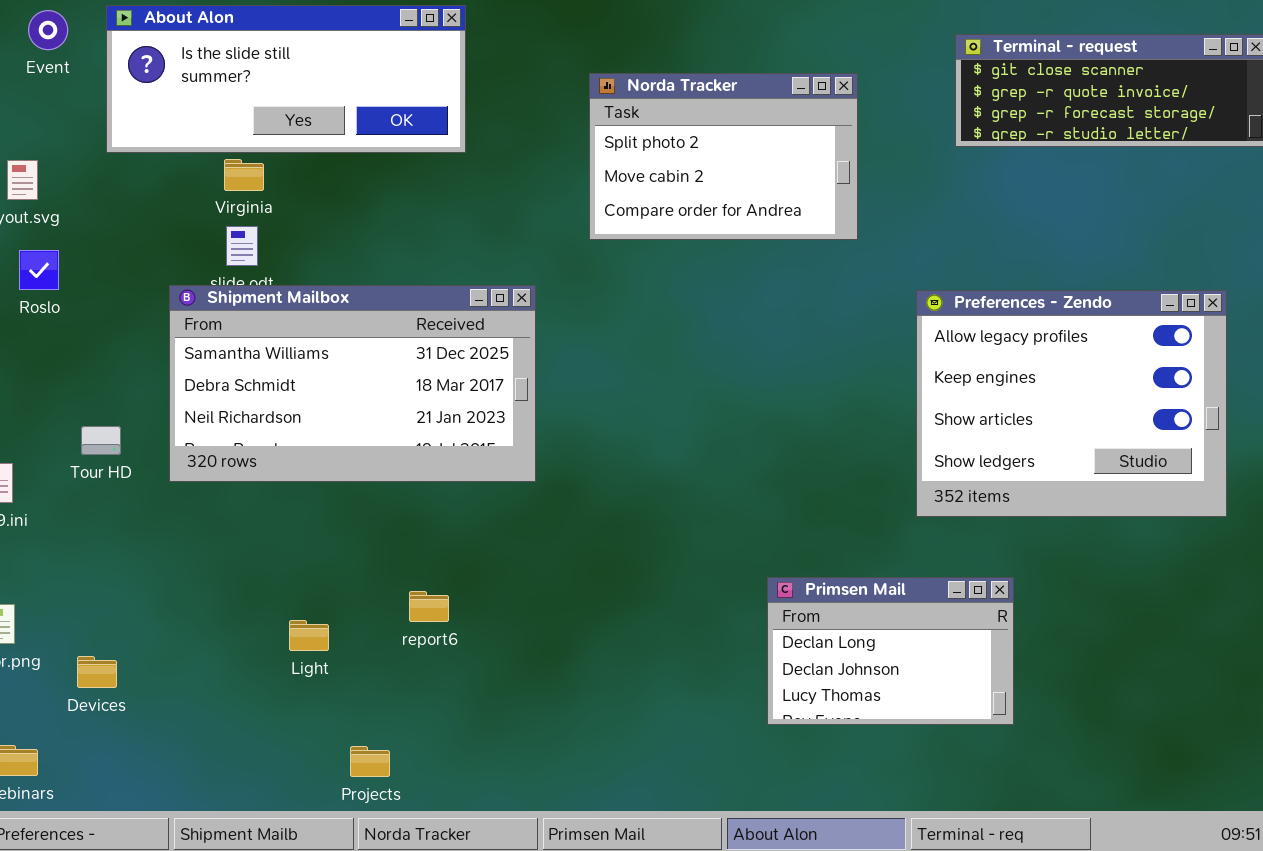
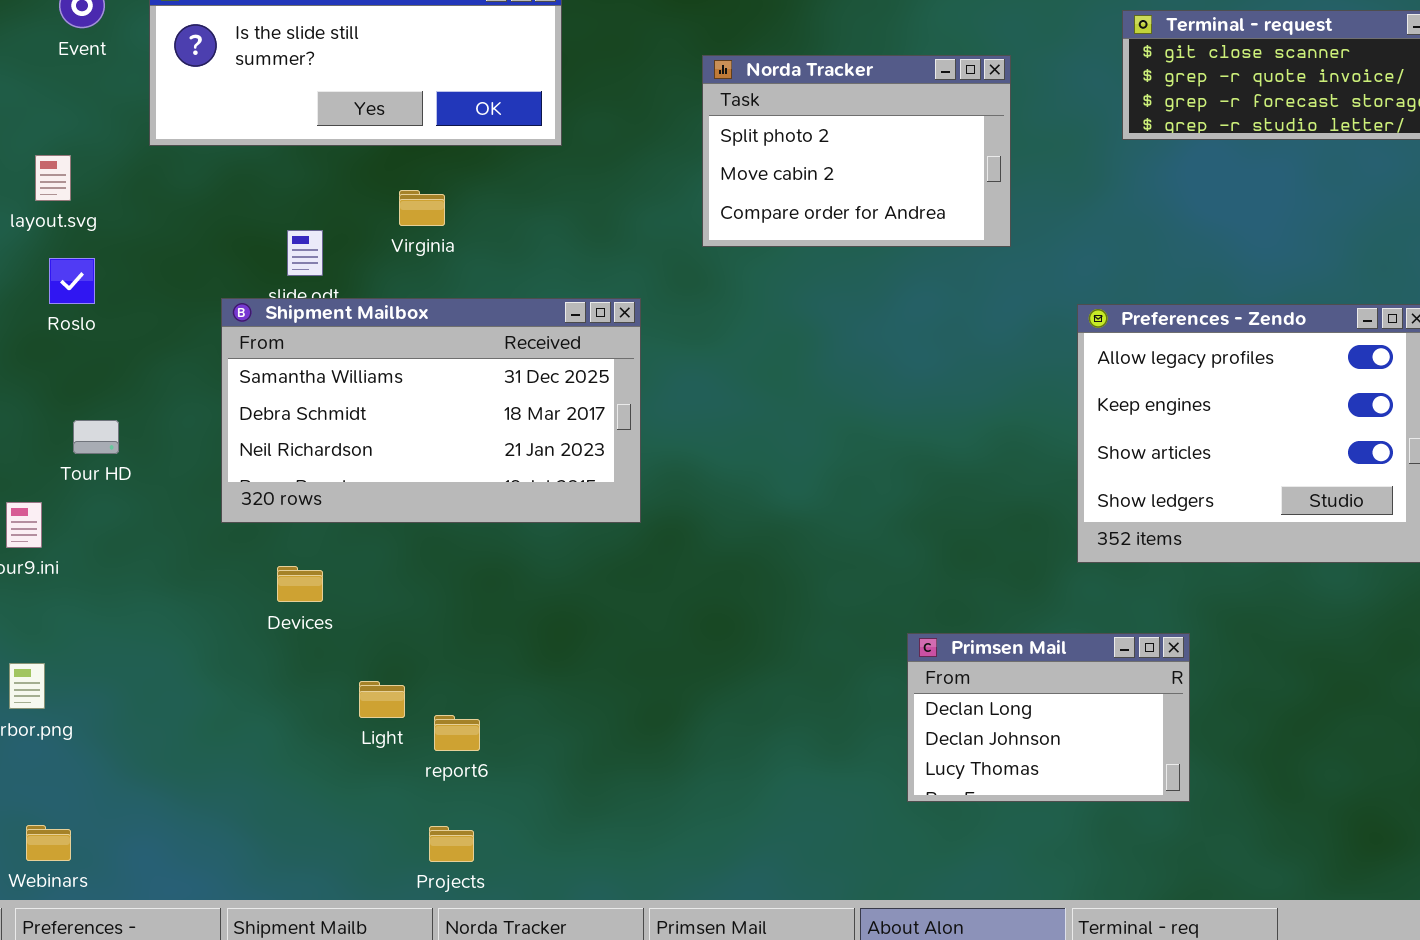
Virginia: [224,159,264,191] -> [399,190,445,226], moved
Tour HD: [81,426,121,455] -> [73,420,119,454], moved
report6: [409,591,449,622] -> [434,715,480,751], moved
Devices: [77,656,117,688] -> [277,566,323,602], moved

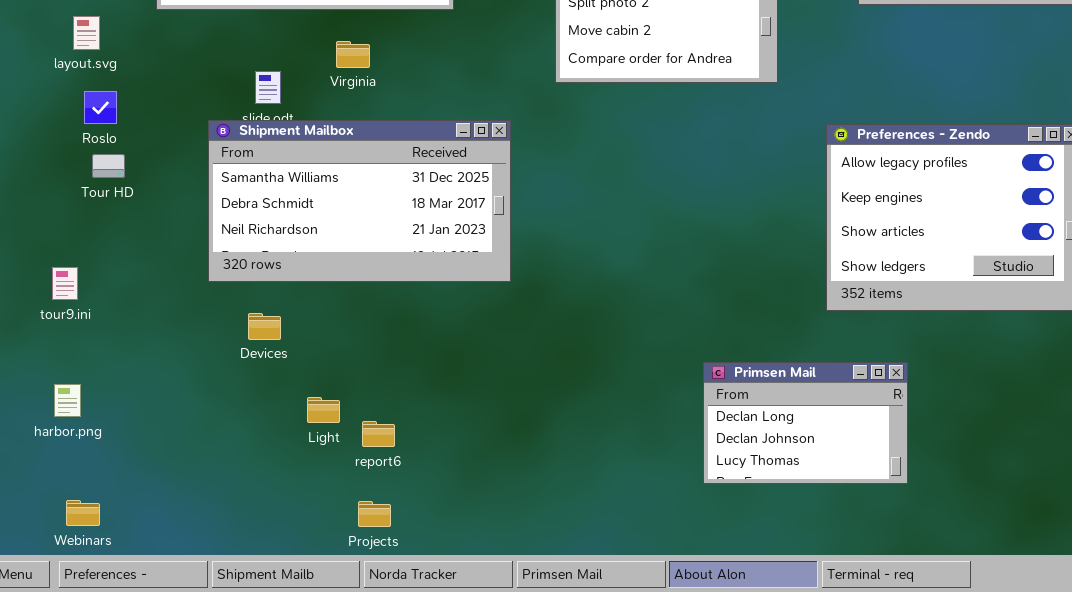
Tour HD: [73,420,119,454] -> [92,154,125,178], moved

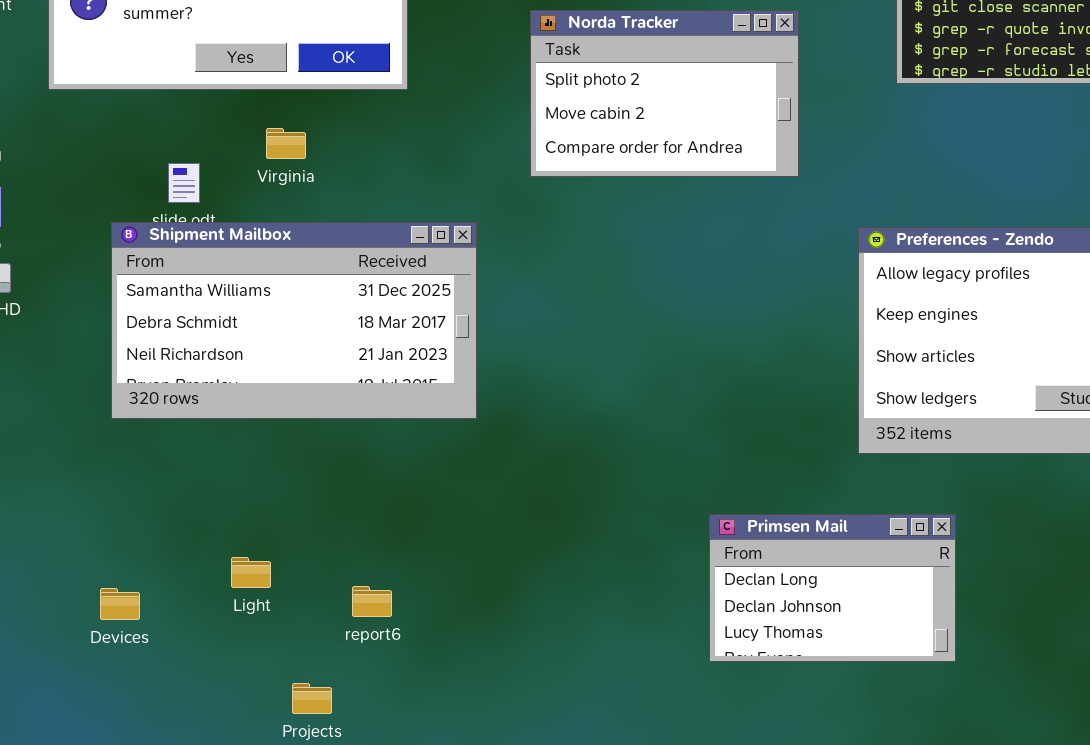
Devices: [248,313,281,340] -> [100,588,140,620], moved
report6: [362,421,395,447] -> [352,586,392,617], moved

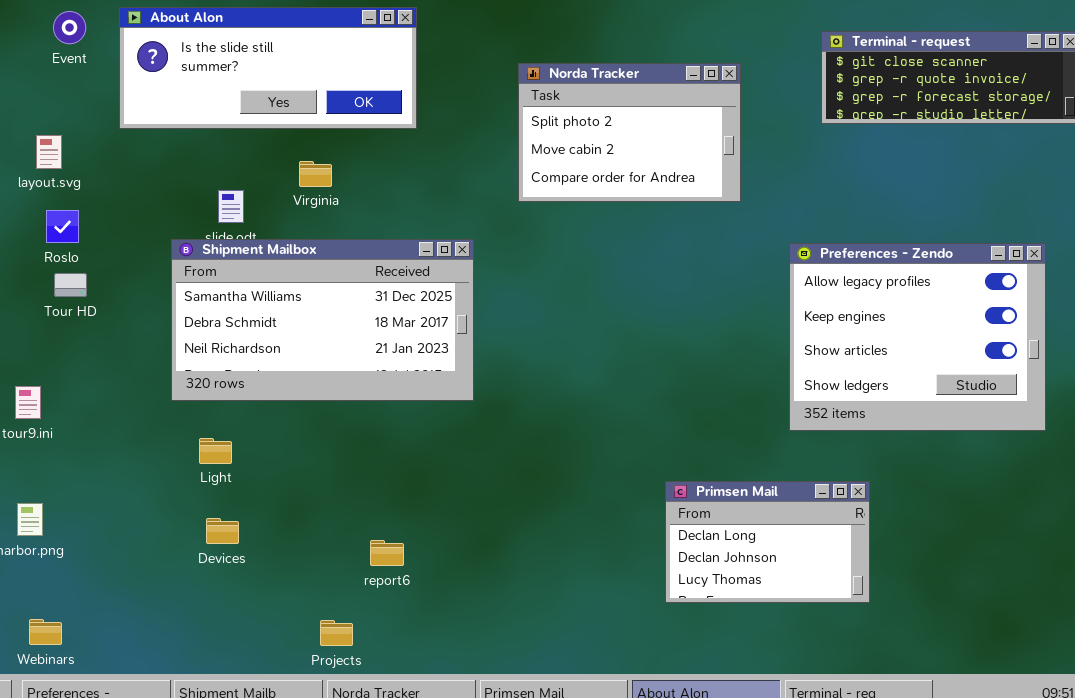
Light: [231,557,271,588] -> [199,438,232,464], moved
Devices: [100,588,140,620] -> [206,518,239,544], moved

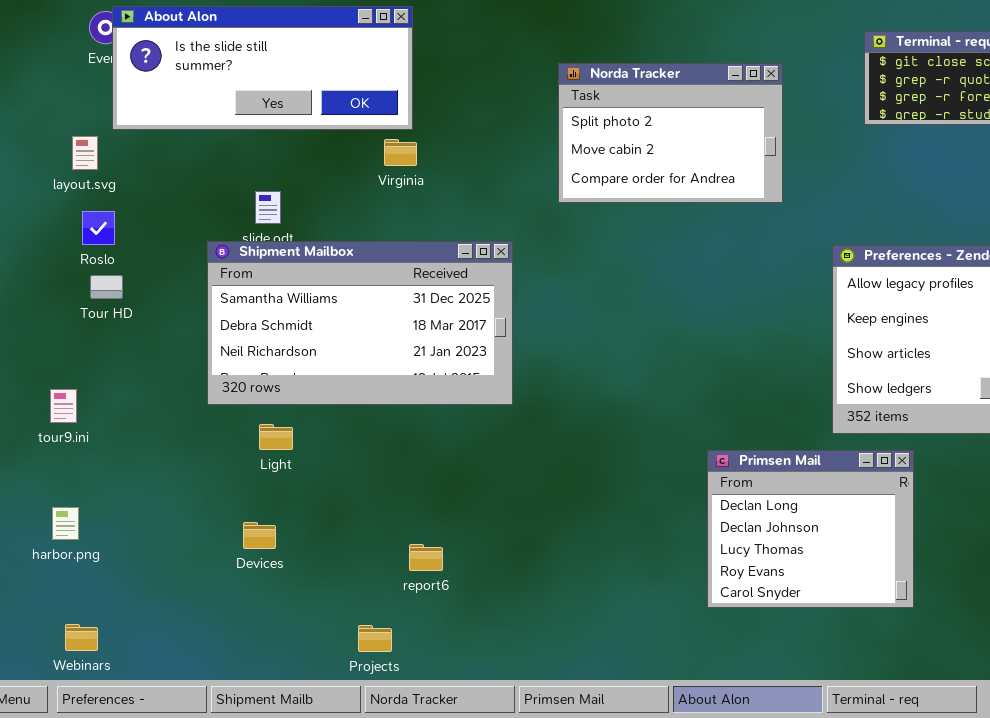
About Alon: [119,7,417,129] -> [112,6,413,130], moved
Virginia: [299,161,332,187] -> [384,139,417,166], moved
Light: [199,438,232,464] -> [259,424,293,450], moved
Primsen Mail: [665,481,870,603] -> [707,450,914,608], resized

